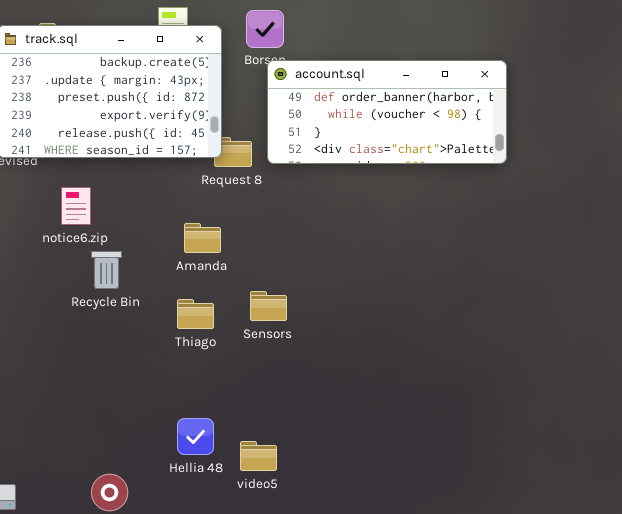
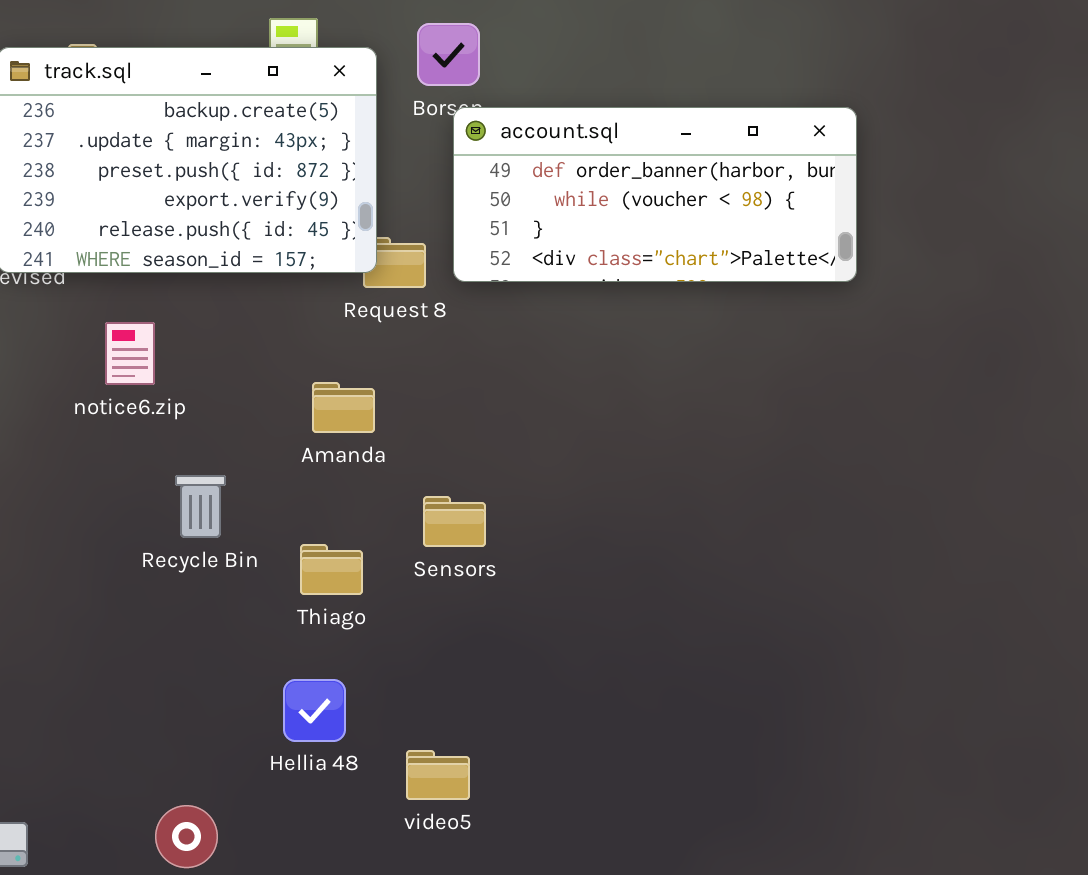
Recycle Bin: [91,251,122,289] -> [175,475,226,538], moved
Thiago: [177,299,214,329] -> [300,544,363,595], moved
Hellia 48: [177,418,214,455] -> [283,679,346,742], moved

